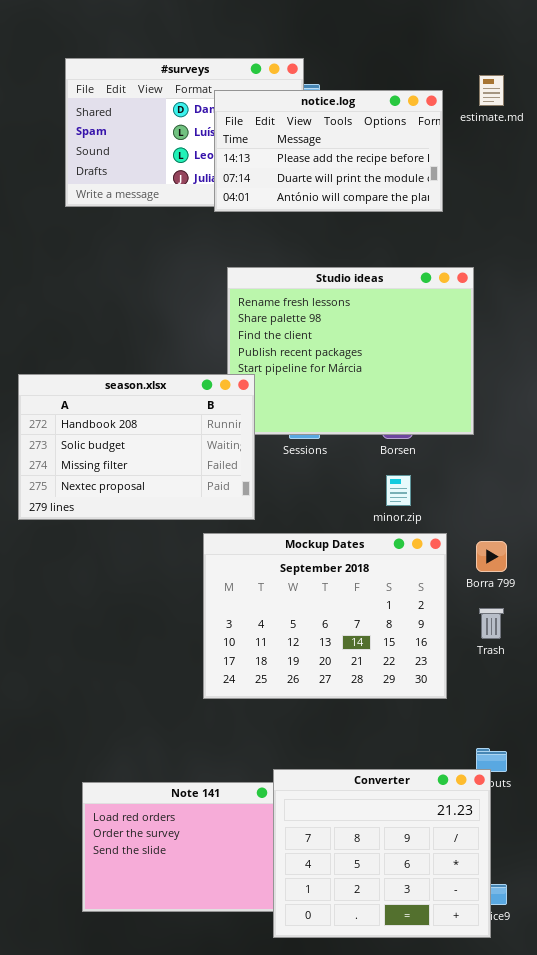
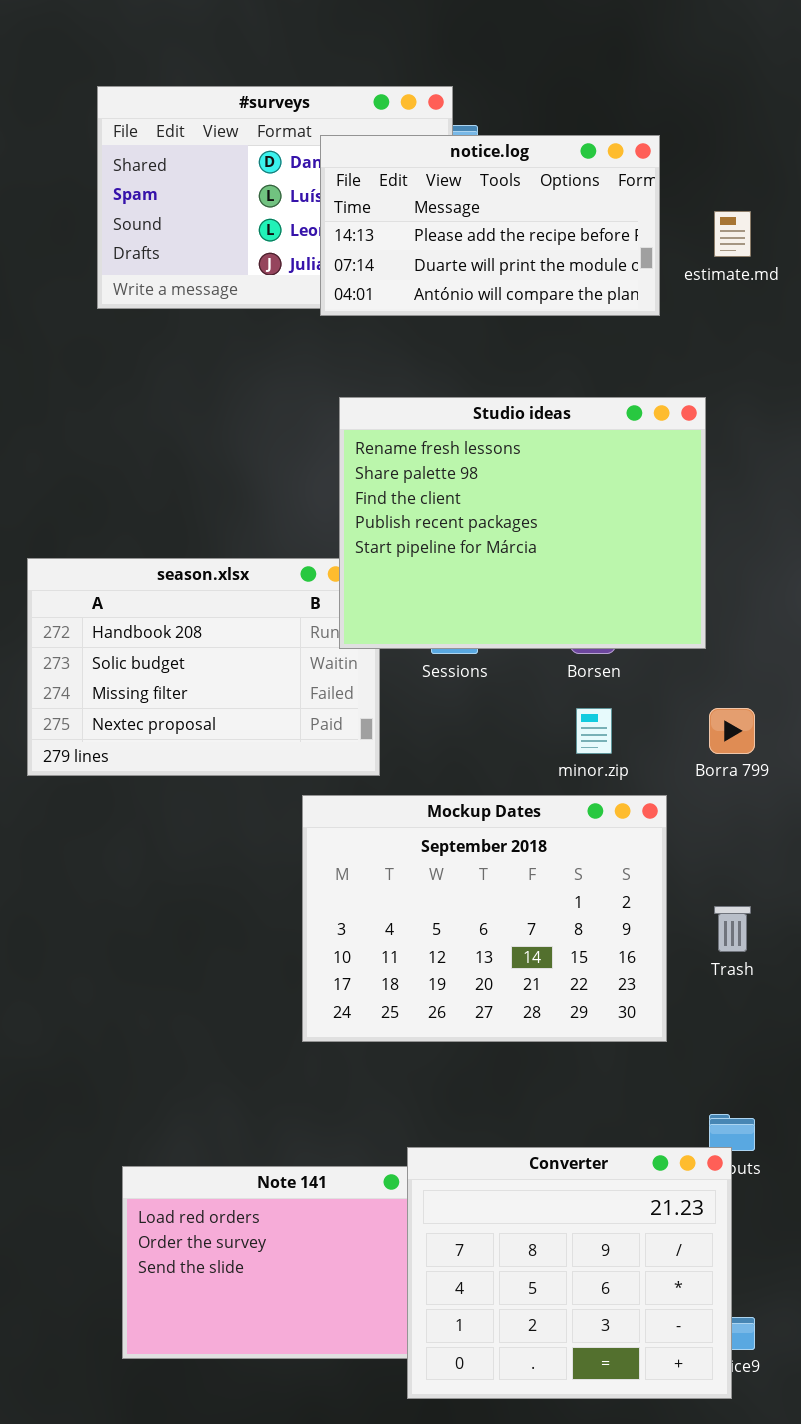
estimate.md: [479,75,504,106] -> [714,211,751,257], moved
Studio ideas: [227,267,474,435] -> [339,397,706,649], raised
Borra 799: [476,541,507,572] -> [709,708,755,754], moved

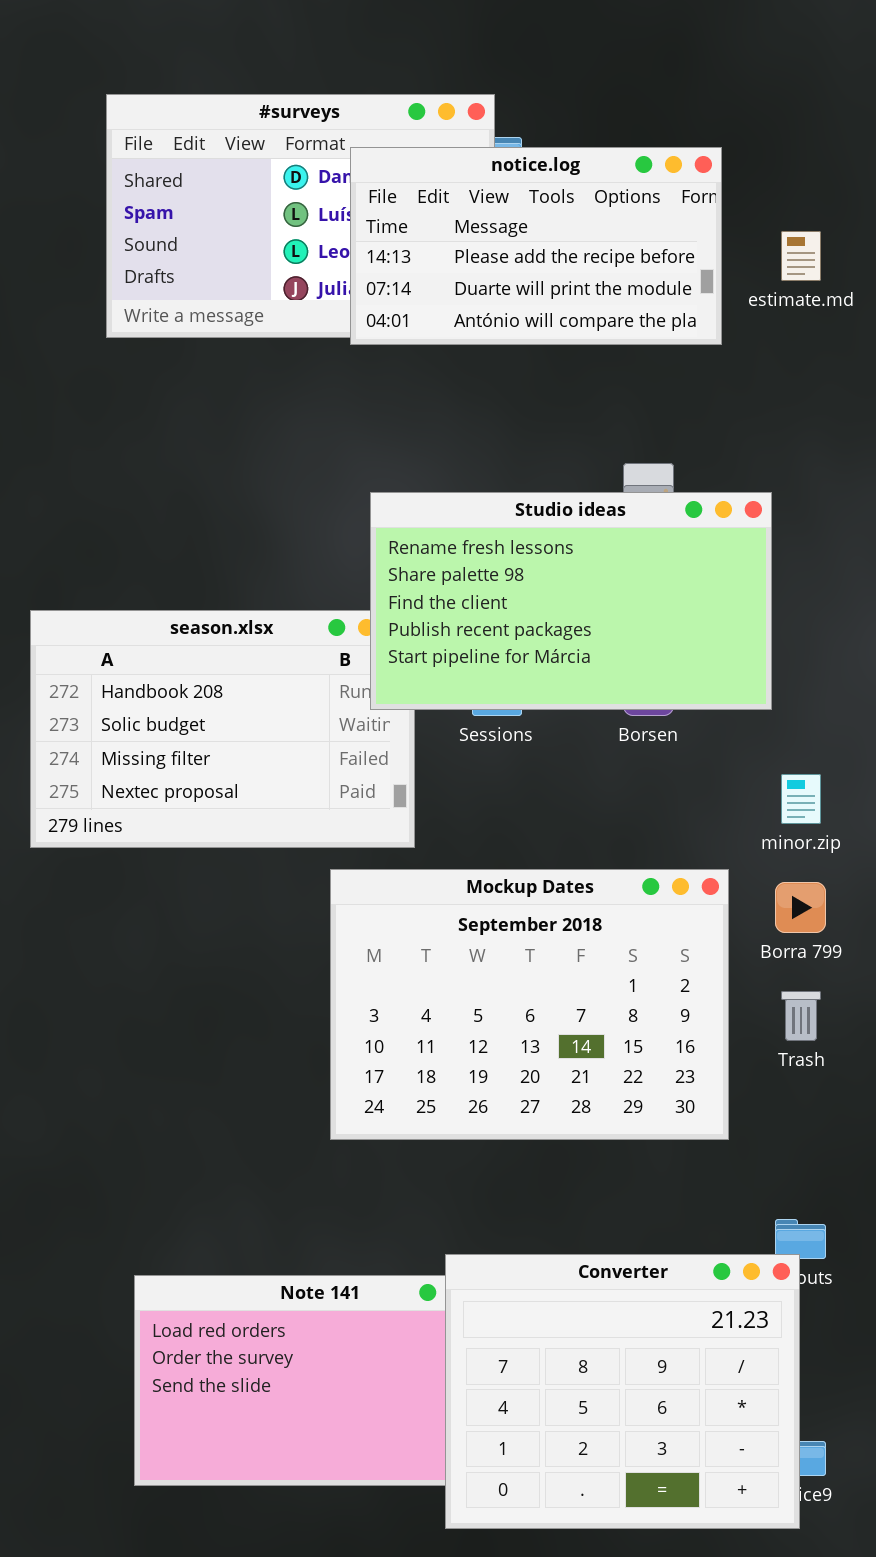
Studio ideas: [339,397,706,649] -> [370,492,772,710], resized
minor.zip: [576,708,612,754] -> [781,774,821,824], moved
Borra 799: [709,708,755,754] -> [775,882,826,933], moved

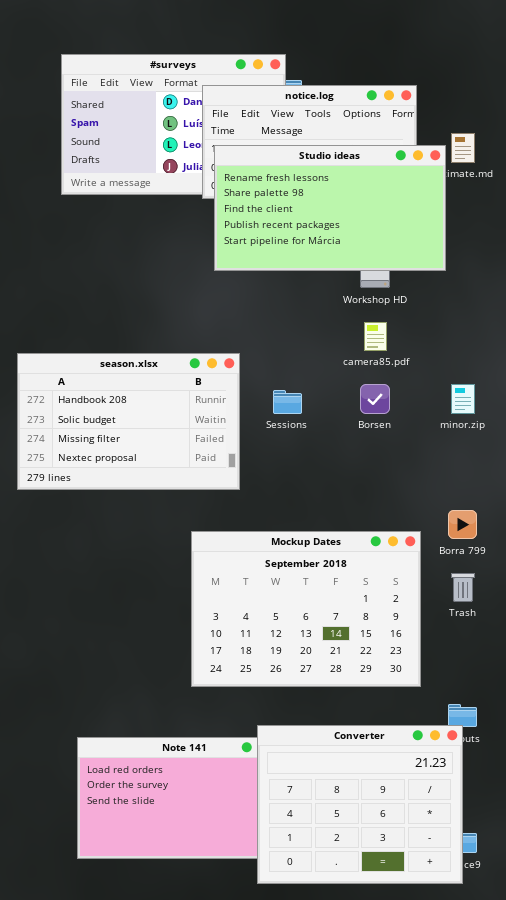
Studio ideas: [370,492,772,710] -> [214,145,446,271], moved
minor.zip: [781,774,821,824] -> [451,384,475,414], moved
Mockup Dates: [330,869,729,1140] -> [191,531,421,687], moved

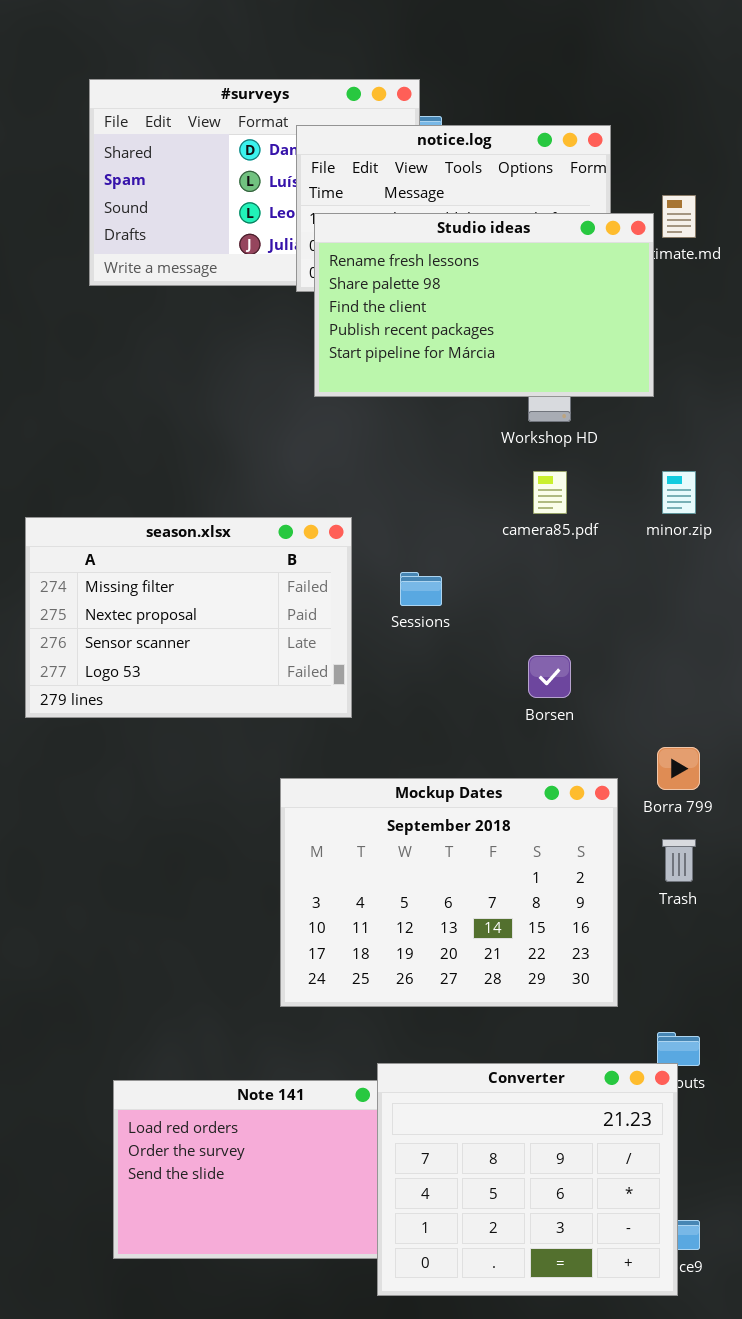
season.xlsx: [17,353,240,490] -> [25,517,352,718], scrolled down 2 rows
Borsen: [360,384,390,414] -> [528,655,571,698], moved
minor.zip: [451,384,475,414] -> [662,471,696,514], moved

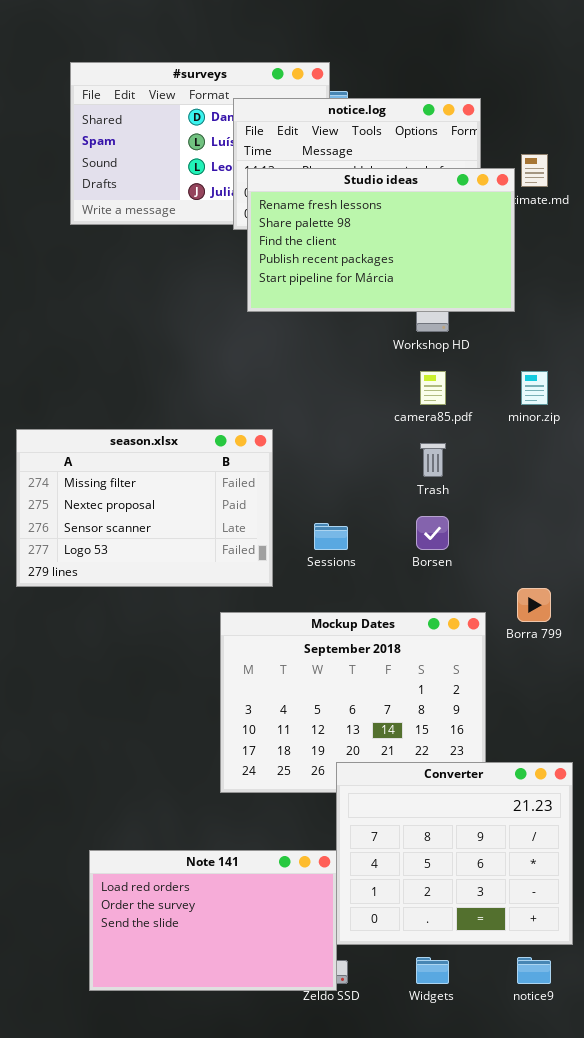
season.xlsx: [25,517,352,718] -> [16,429,273,587], moved
Sessions: [400,572,442,606] -> [314,523,348,550], moved
Trash: [662,839,696,882] -> [420,443,446,477], moved
Converter: [377,1063,678,1296] -> [336,762,573,945], moved

